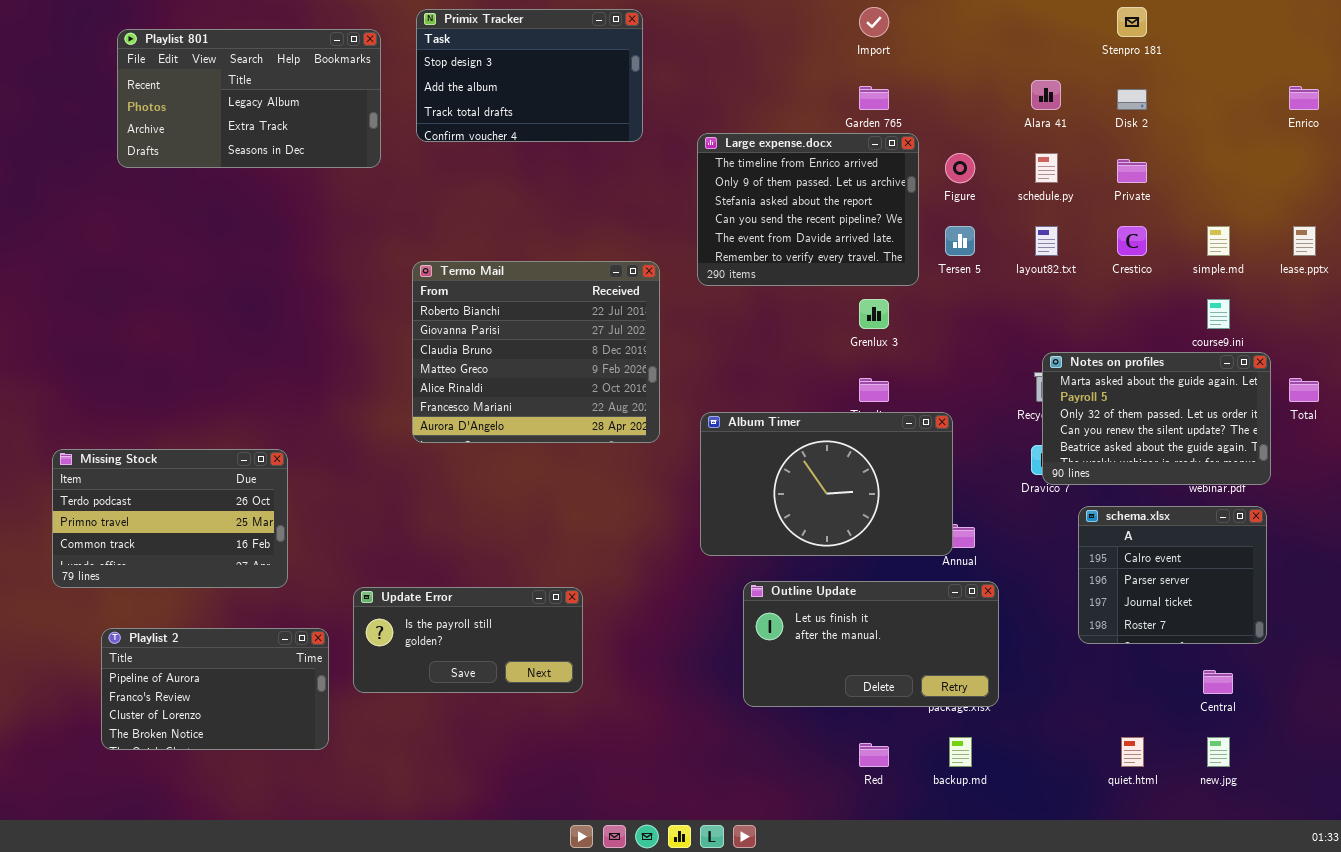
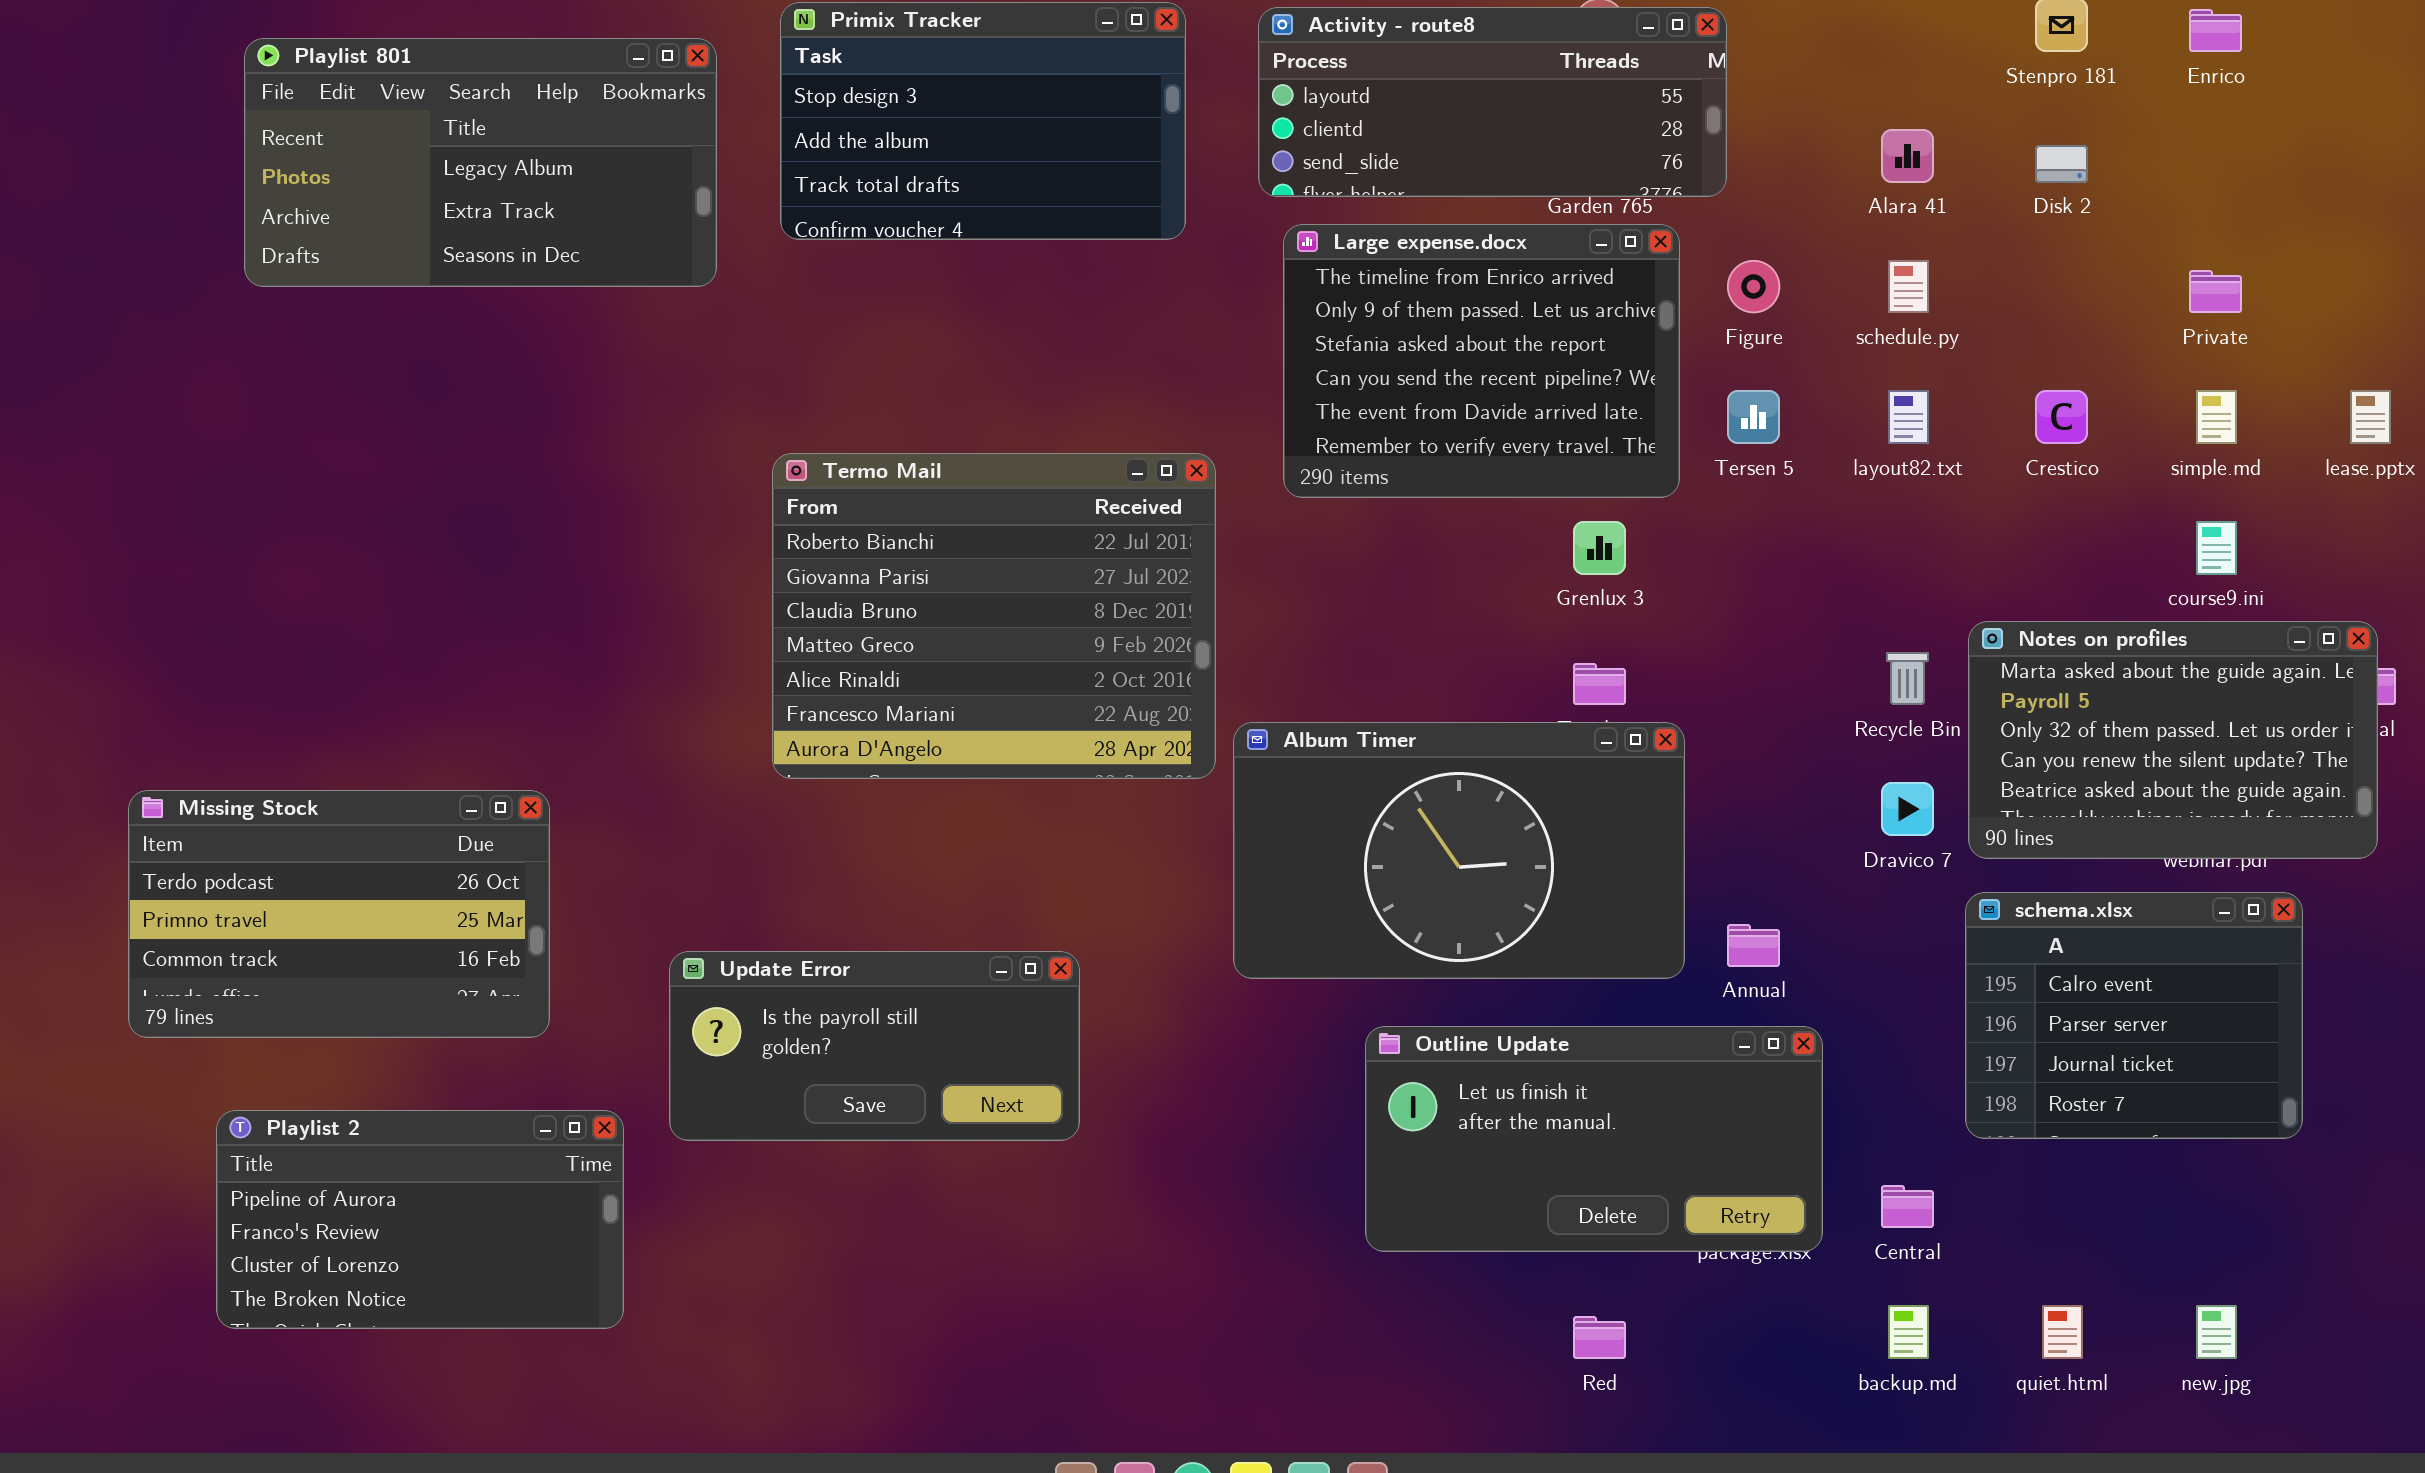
Activity - route8: none -> [1258,7,1727,197], opened
Enrico: [1289,86,1319,110] -> [2189,9,2242,52], moved
Private: [1117,159,1147,183] -> [2189,270,2242,313], moved
Notes on profiles: [1042,352,1271,485] -> [1968,621,2378,859], moved
Album Timer: [700,412,953,556] -> [1233,722,1685,979], moved
Update Error: [353,587,583,693] -> [669,951,1080,1141], moved
Central: [1203,670,1233,694] -> [1881,1185,1934,1228], moved
backup.md: [949,737,972,767] -> [1888,1305,1929,1359], moved

